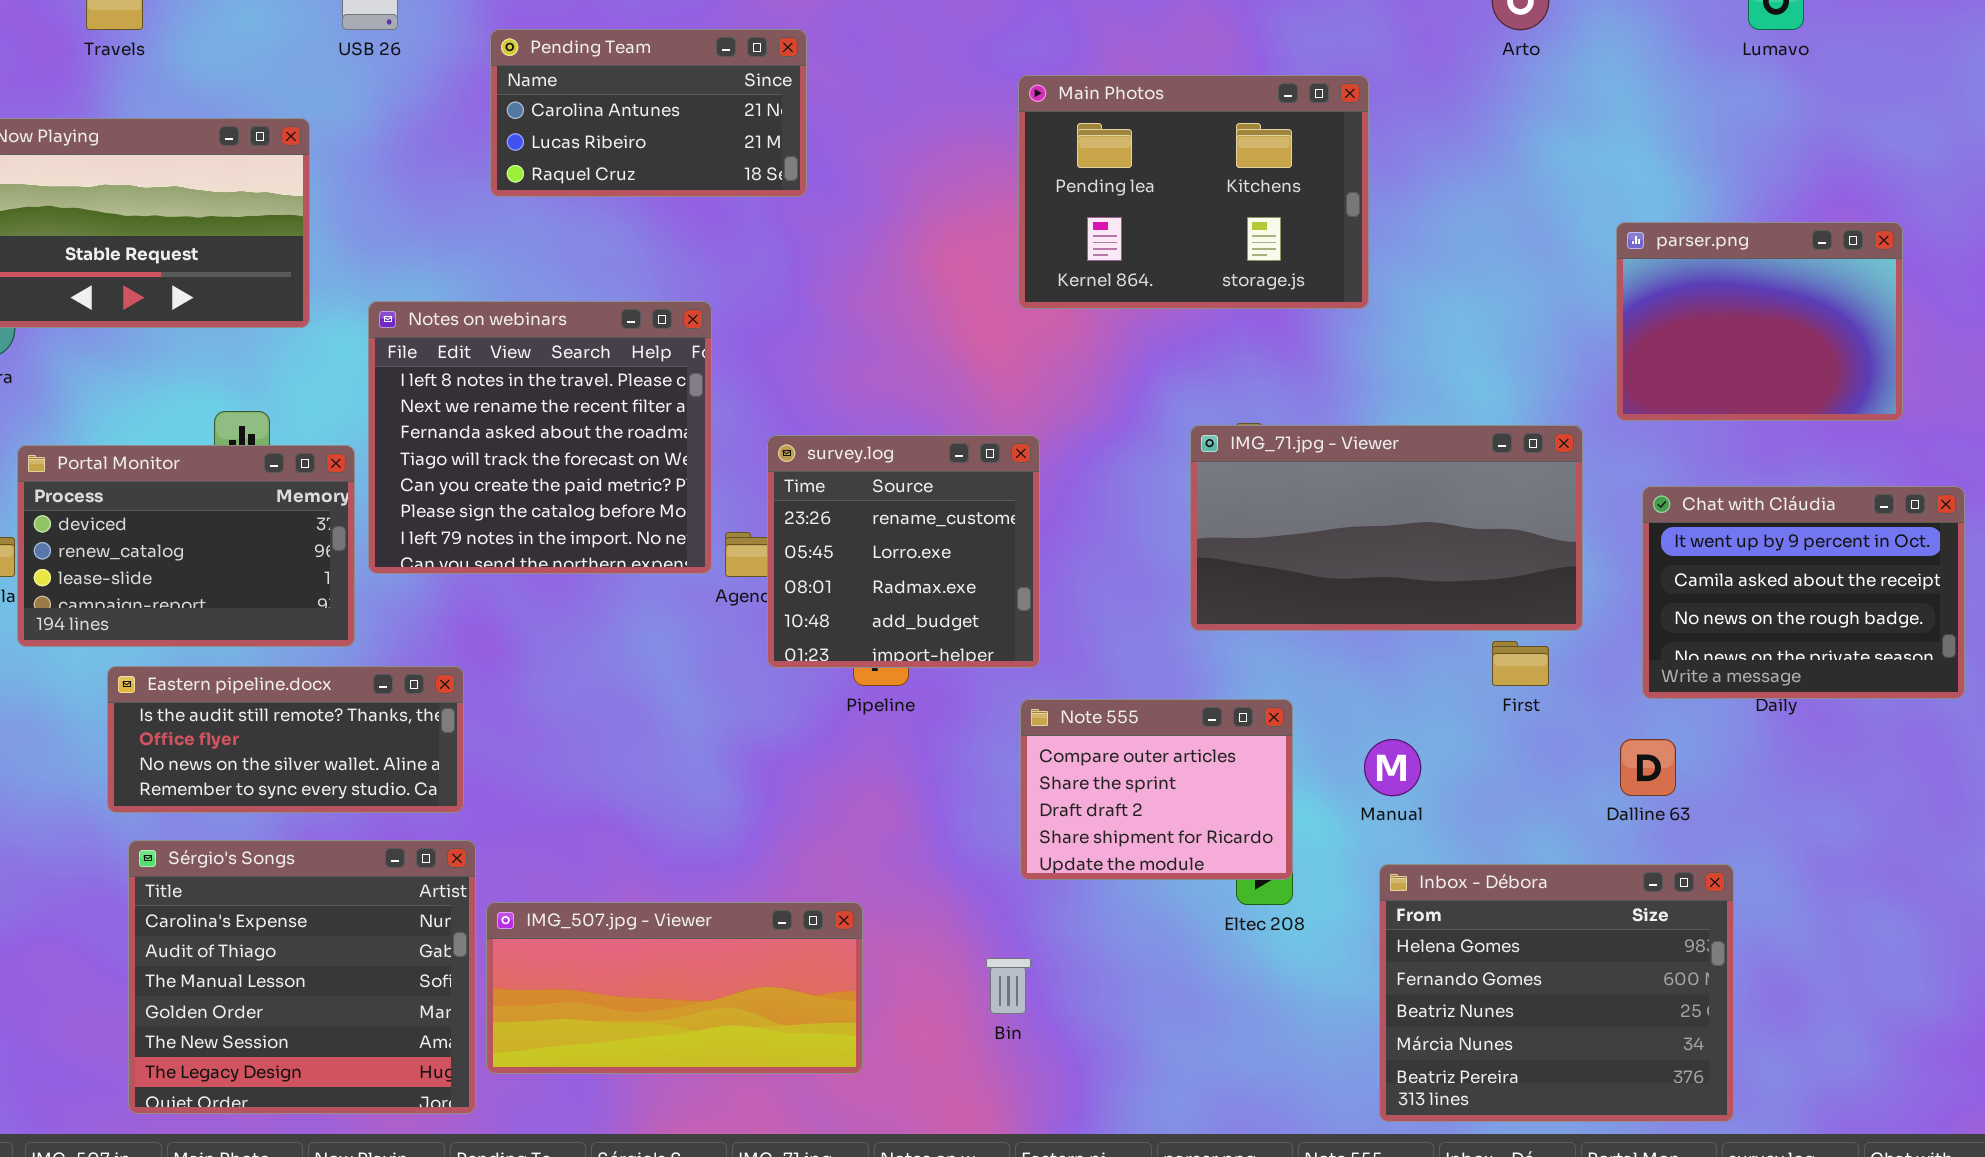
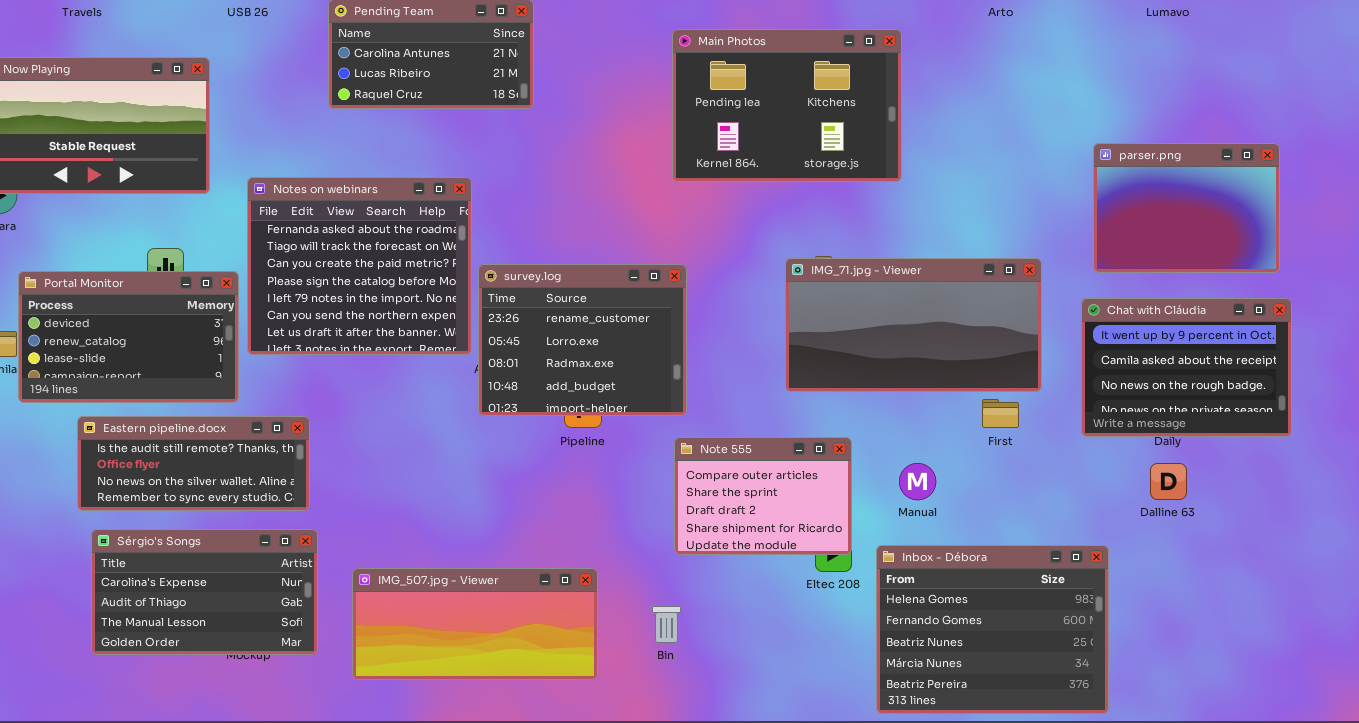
parser.png: [1616,222,1903,421] -> [1093,143,1280,273], moved
Notes on webinars: [368,301,712,574] -> [247,177,472,355], scrolled down 2 rows
survey.log: [767,435,1040,668] -> [478,264,687,416], resized
Dalline 63: [1620,739,1676,796] -> [1150,463,1187,500], moved
Sérgio's Songs: [128,840,476,1114] -> [91,529,318,655], resized
Inbox - Débora: [1379,864,1734,1122] -> [876,545,1109,714], moved
IMG_507.jpg - Viewer: [486,902,863,1074] -> [352,568,598,680], moved

